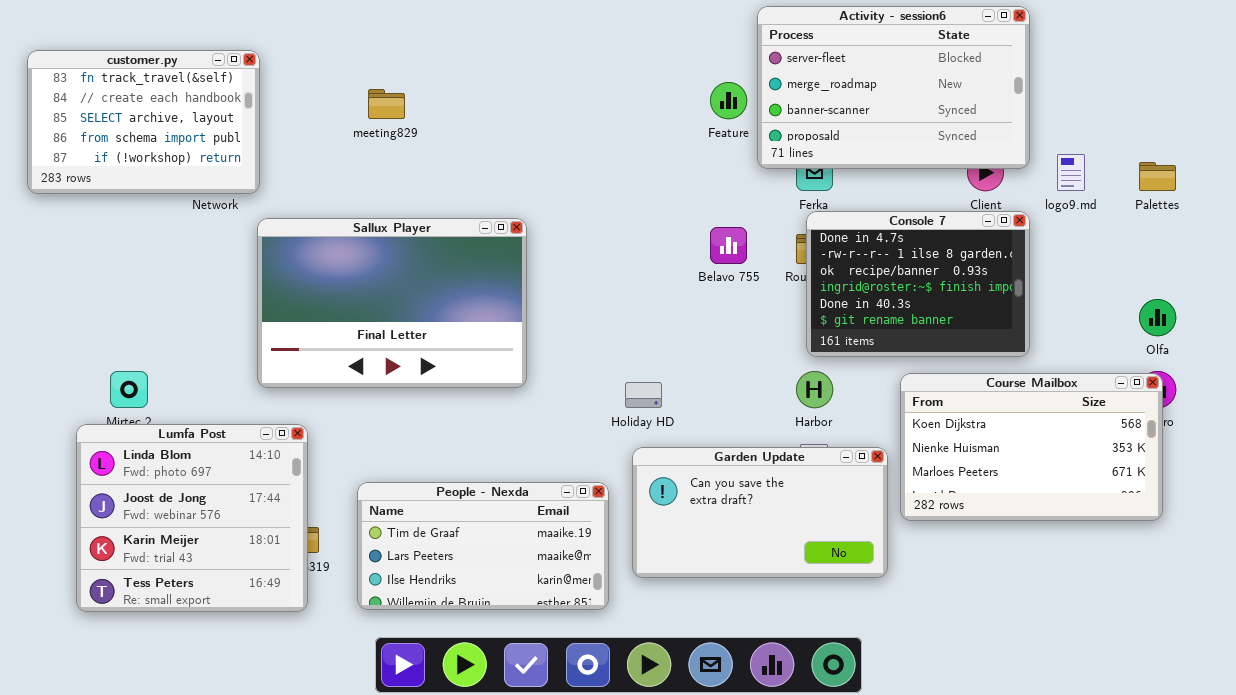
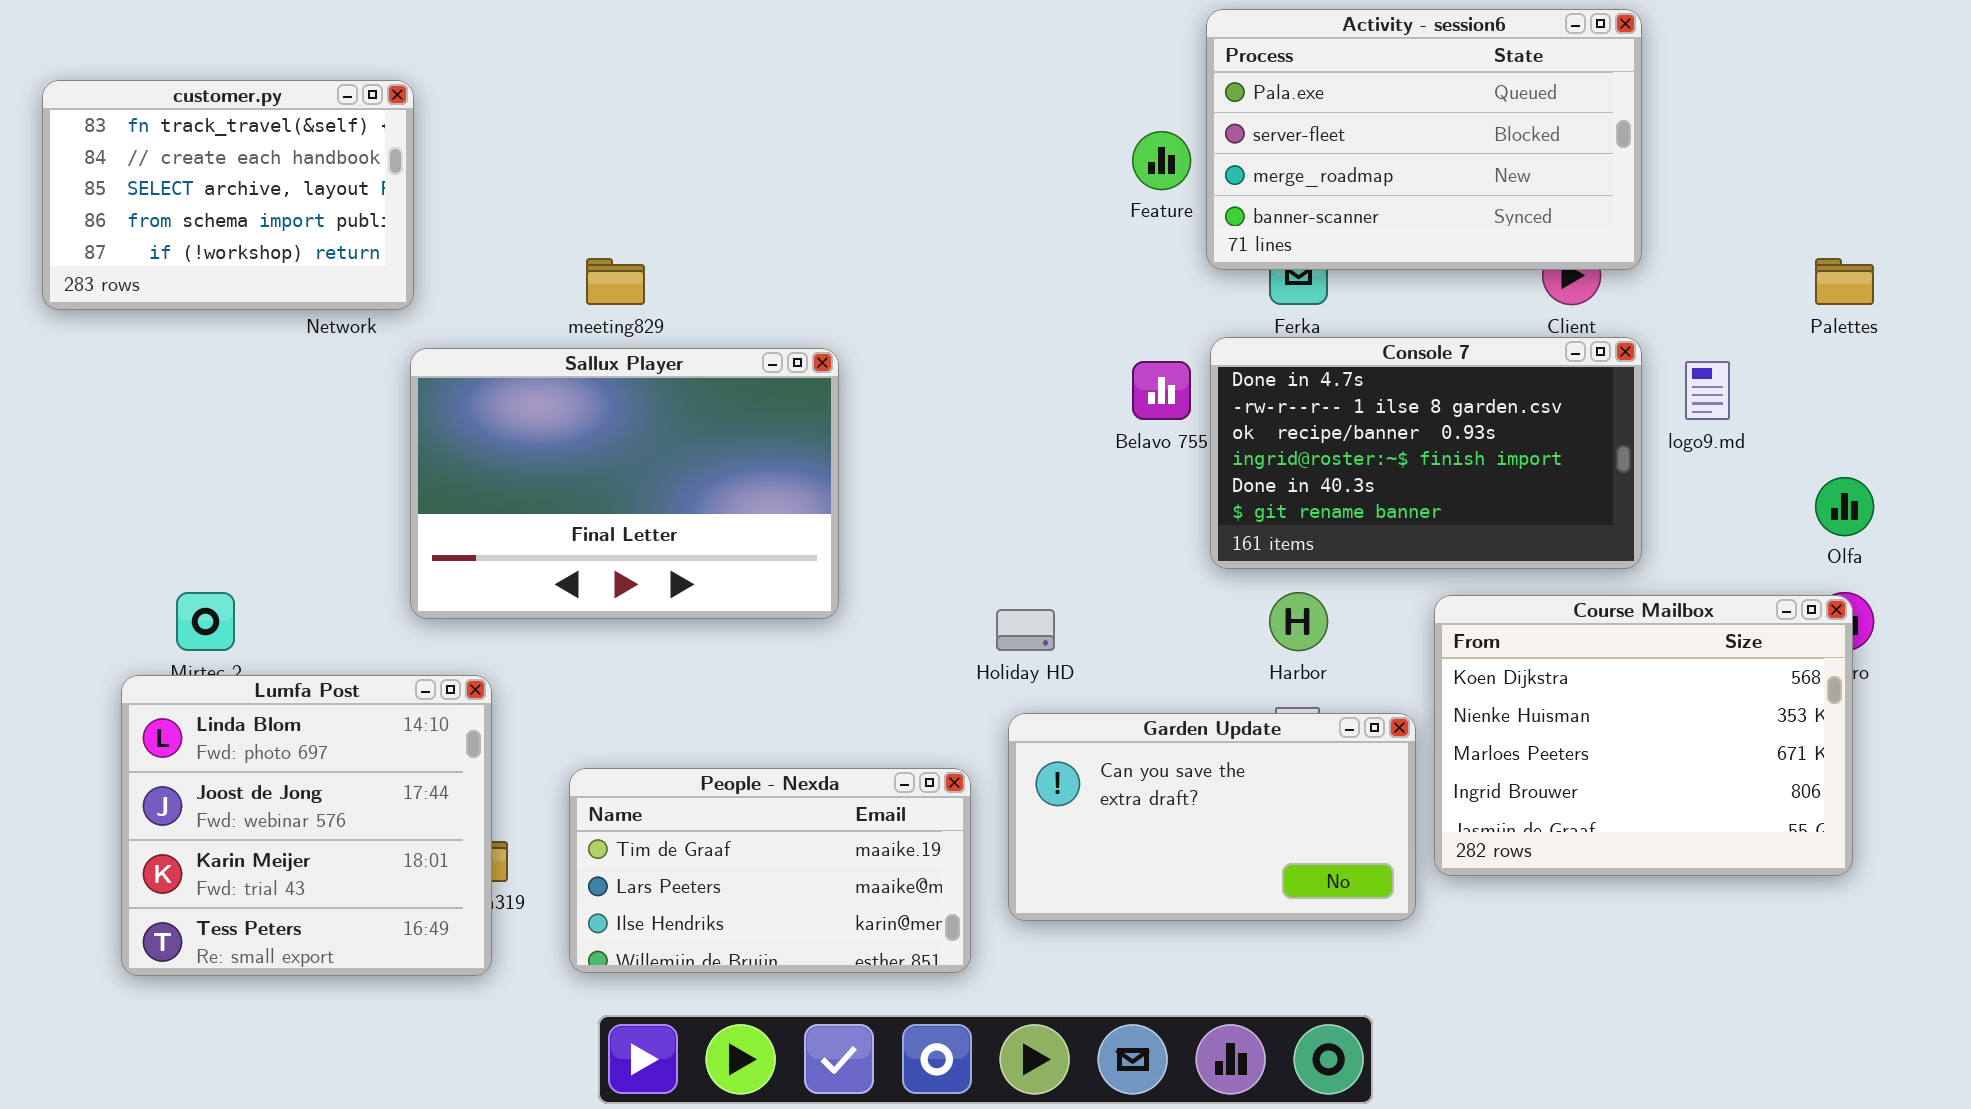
Activity - session6: [757,6,1030,169] -> [1206,9,1642,270], scrolled up 1 row
meeting829: [368,89,405,119] -> [586,258,645,305], moved
logo9.md: [1057,154,1085,191] -> [1685,361,1730,420], moved
Console 7: [806,211,1030,357] -> [1210,337,1642,569], resized
Course Mailbox: [900,373,1163,521] -> [1434,595,1853,876], resized

